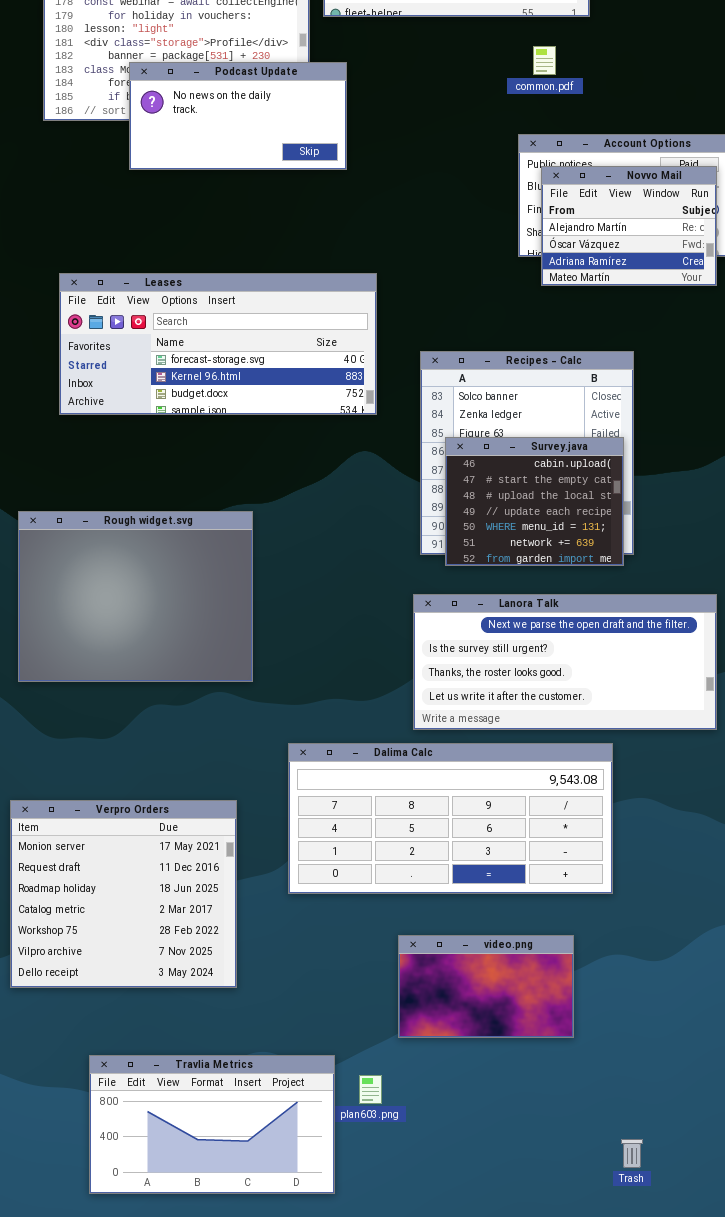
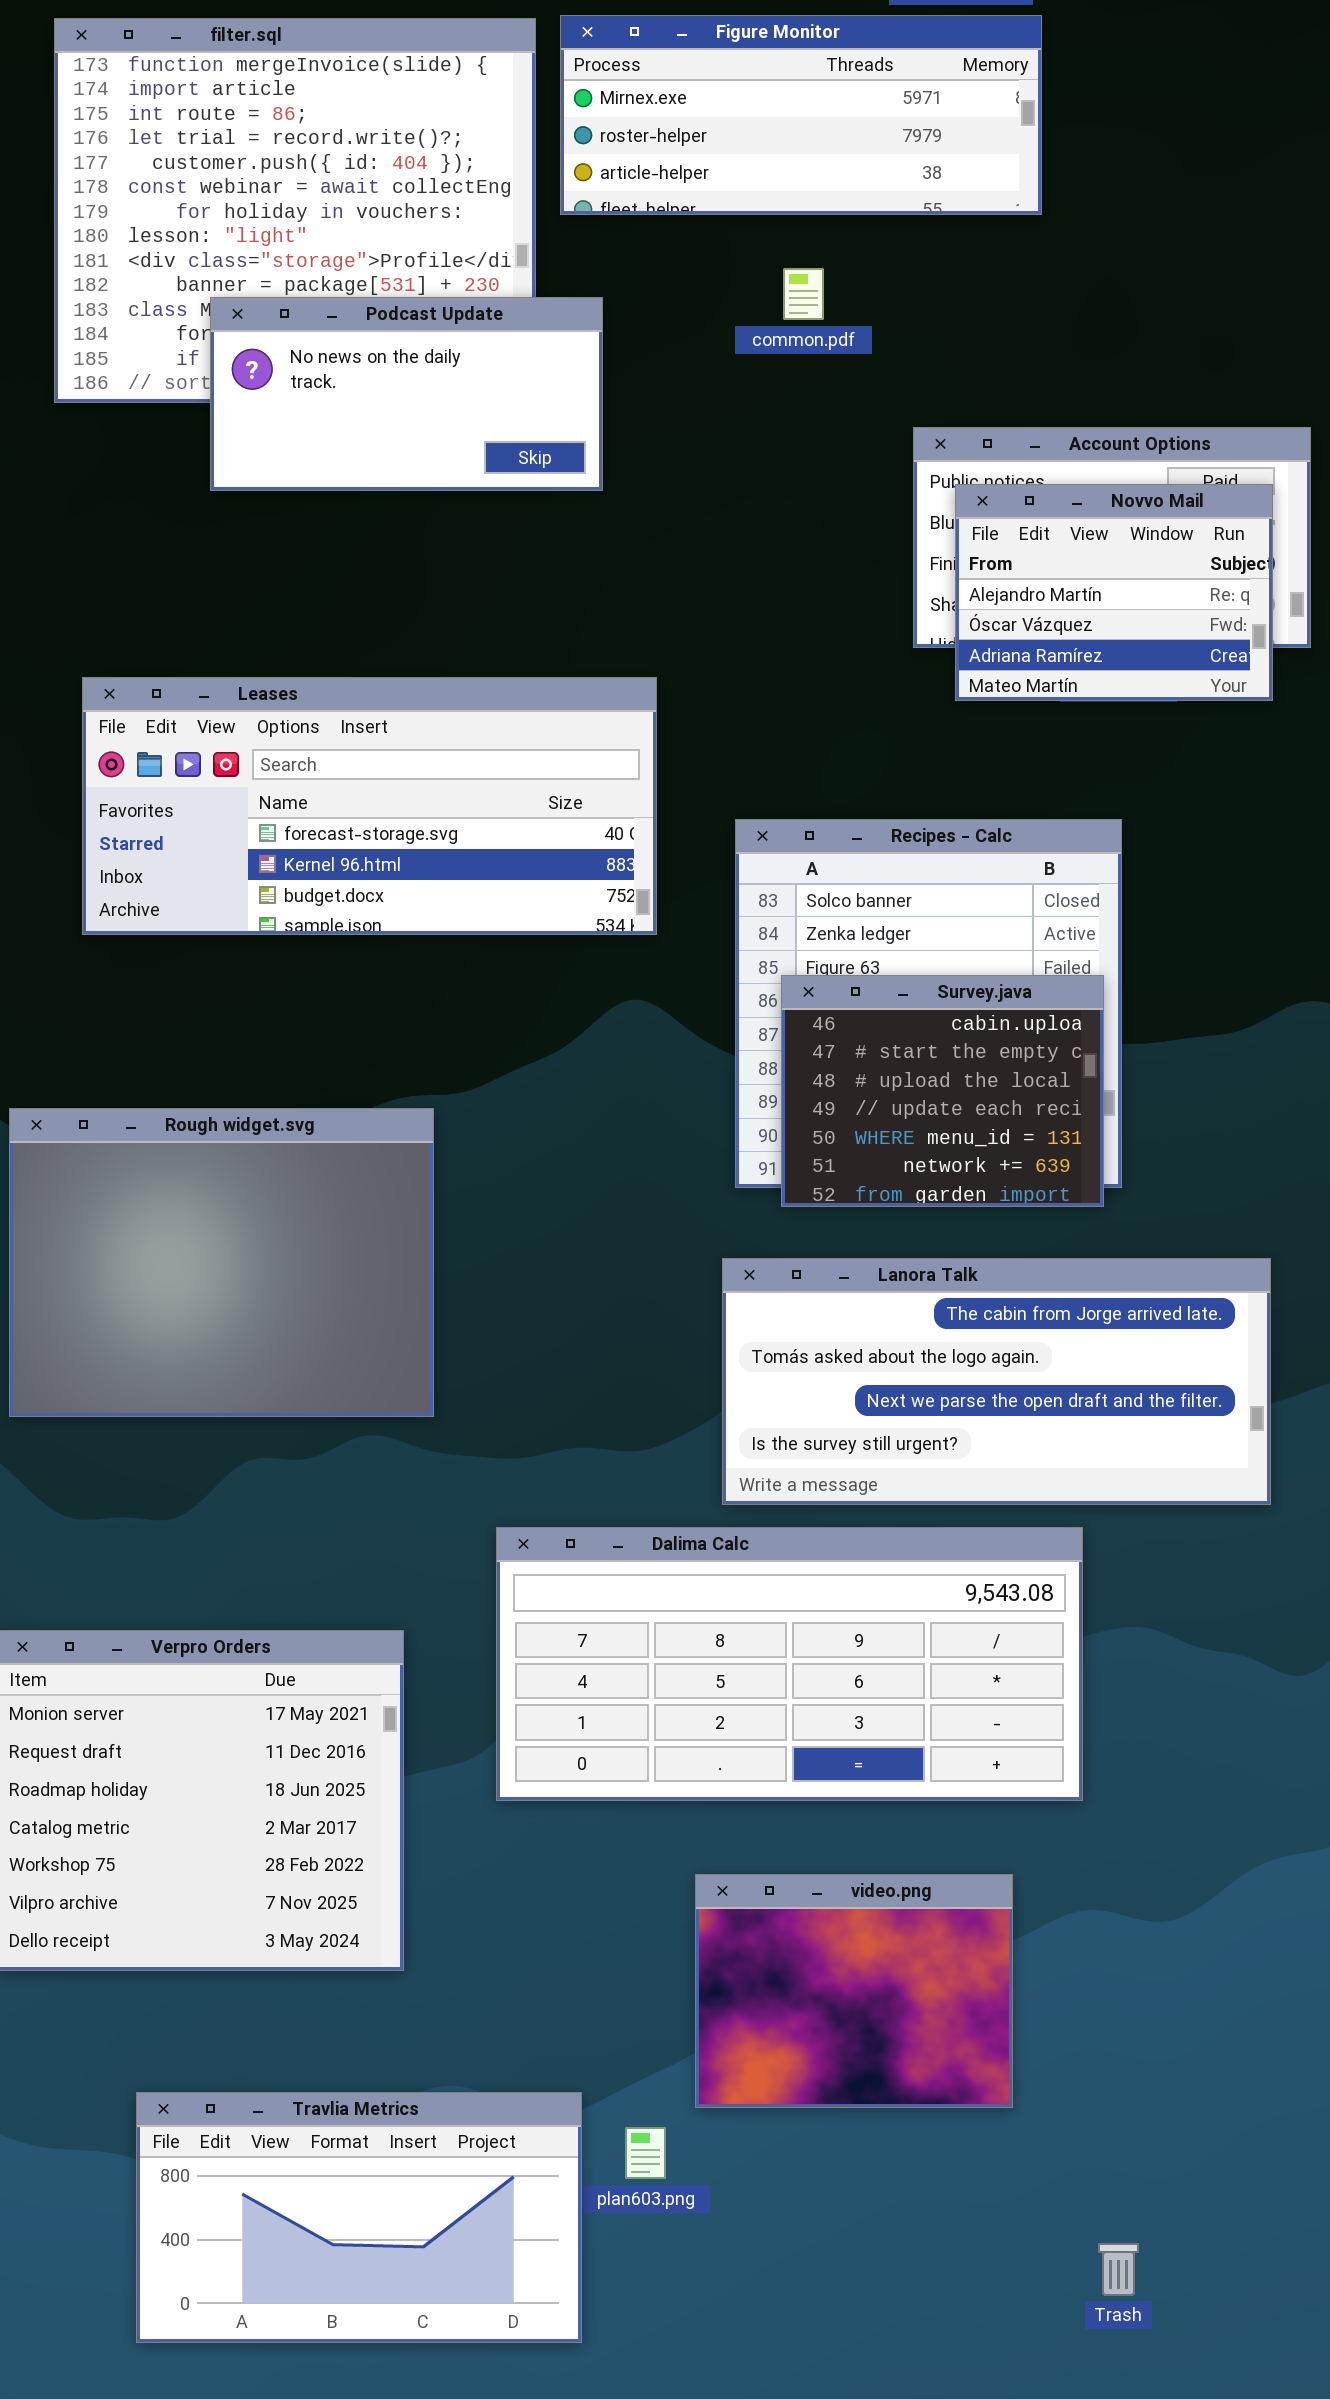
common.pdf: [533,46,556,75] -> [783,268,824,320], moved
Lanora Talk: [413,594,717,730] -> [722,1258,1271,1505], scrolled up 2 rows
video.png: [398,935,574,1038] -> [695,1874,1013,2108], resized

